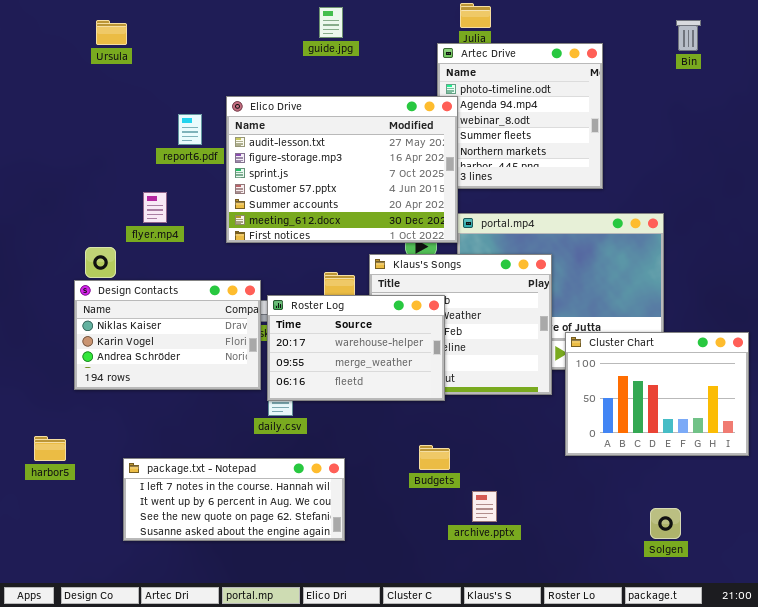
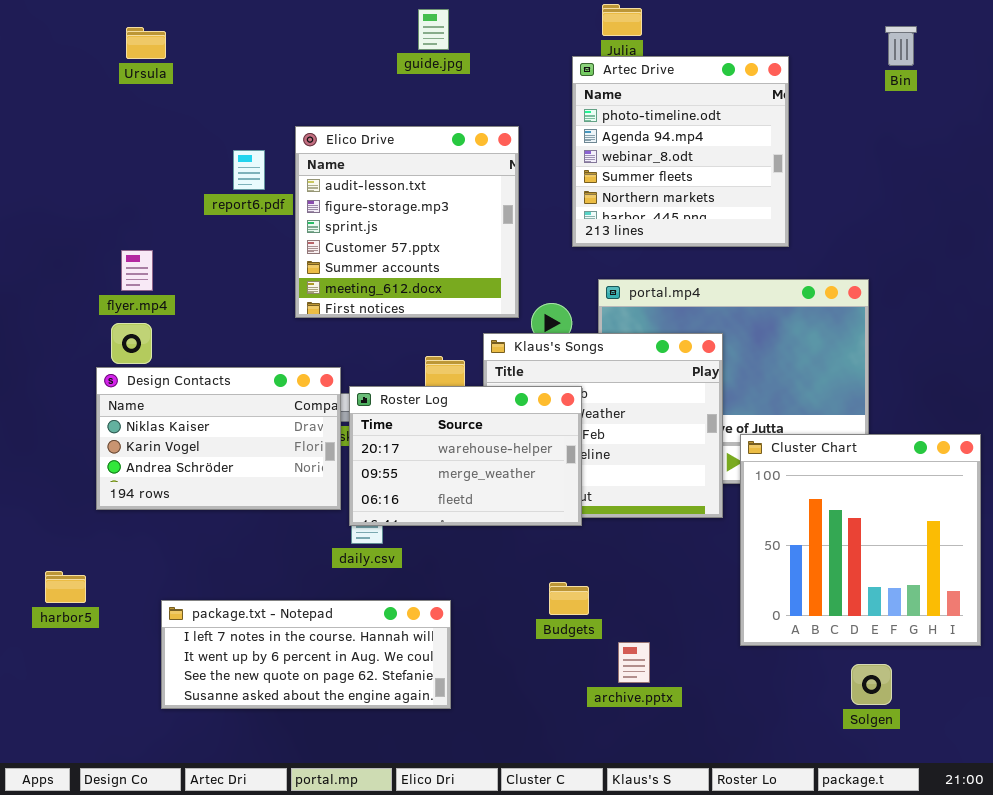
Elico Drive: [226,96,458,243] -> [295,126,519,318], resized
flyer.mp4: [143,192,167,223] -> [121,250,153,291], moved
Cluster Chart: [565,332,749,456] -> [740,434,981,646], resized

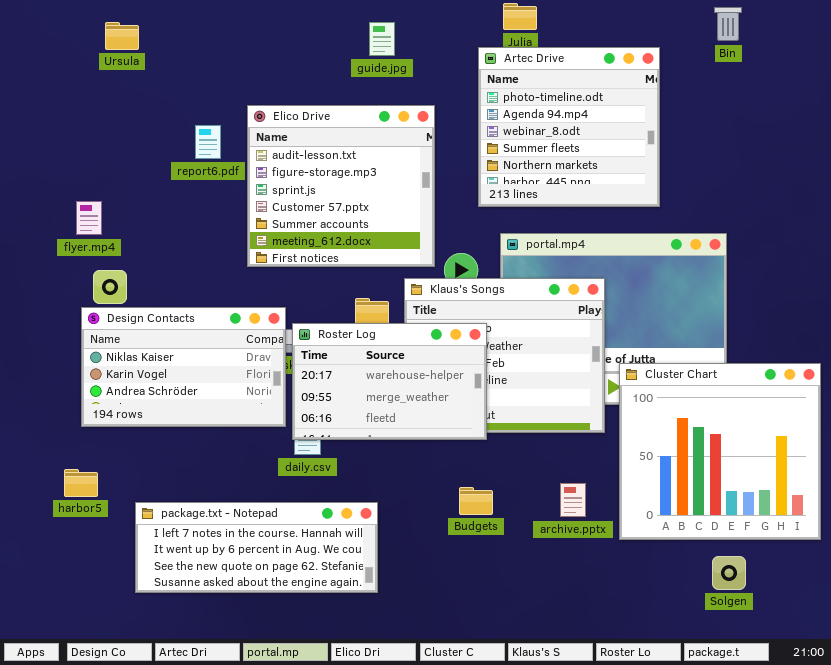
guide.jpg: [418,9,449,50] -> [369,22,395,56], moved
Bin: [885,26,917,66] -> [714,7,742,41], moved
flyer.mp4: [121,250,153,291] -> [76,201,102,235], moved
harbor5: [45,571,86,603] -> [64,469,98,497], moved
archive.pptx: [618,642,650,683] -> [560,483,586,517], moved

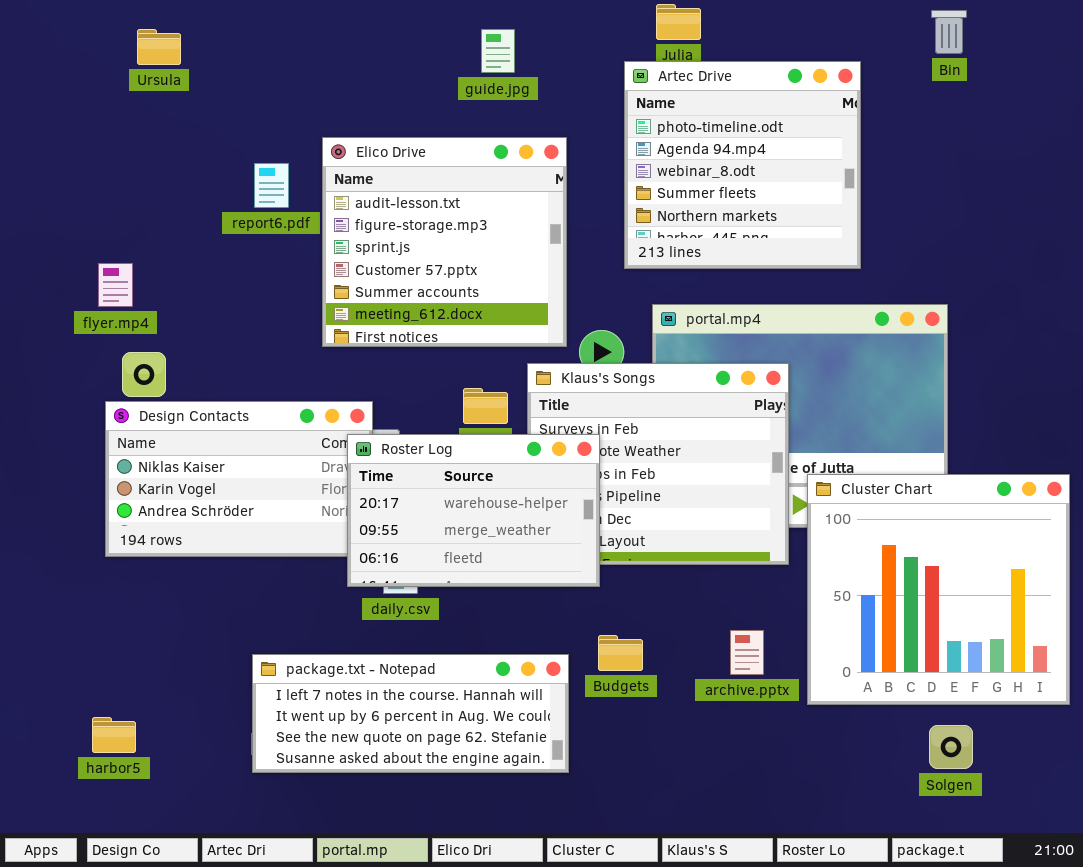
Roster Log: [292,323,487,440] -> [347,434,600,587], moved
harbor5: [64,469,98,497] -> [92,717,136,753], moved
package.txt - Notepad: [135,502,378,593] -> [252,654,569,773], moved

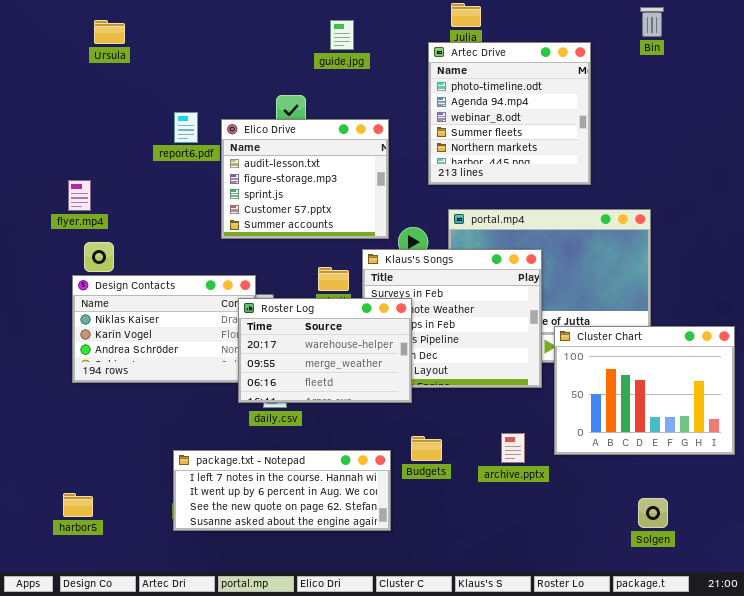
Elico Drive: [322,137,567,347] -> [221,119,389,239], resized
Cluster Chart: [807,474,1070,705] -> [554,326,735,455], resized

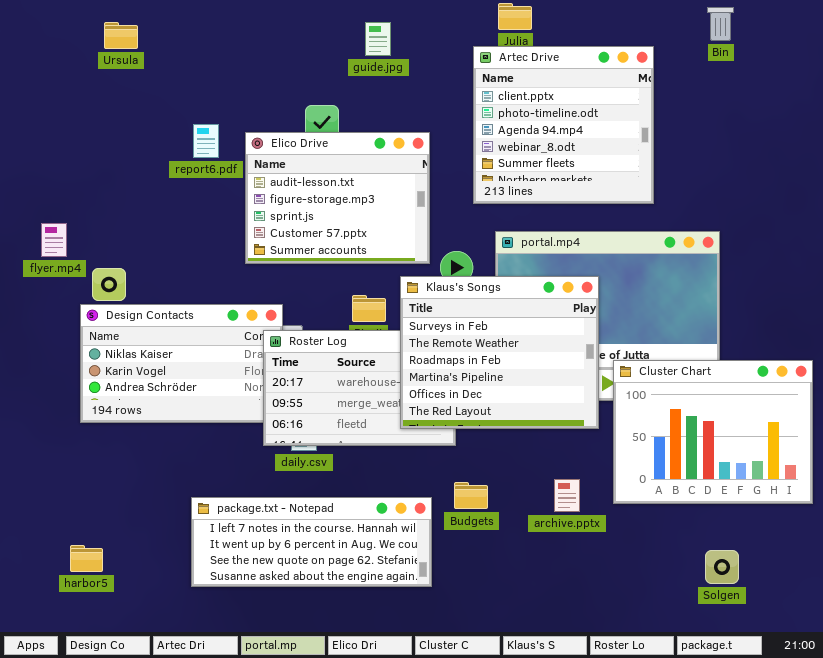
Artec Drive: [428,42,591,185] -> [473,46,654,204], scrolled up 1 row
flyer.mp4: [68,180,91,211] -> [41,223,67,257], moved
Klaus's Songs: [362,249,542,388] -> [400,276,599,429], raised

